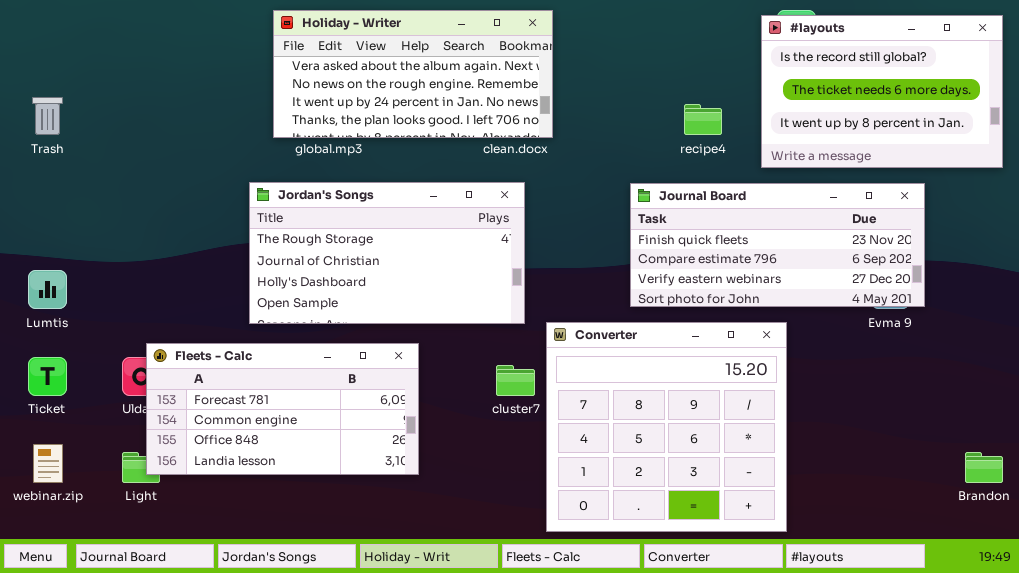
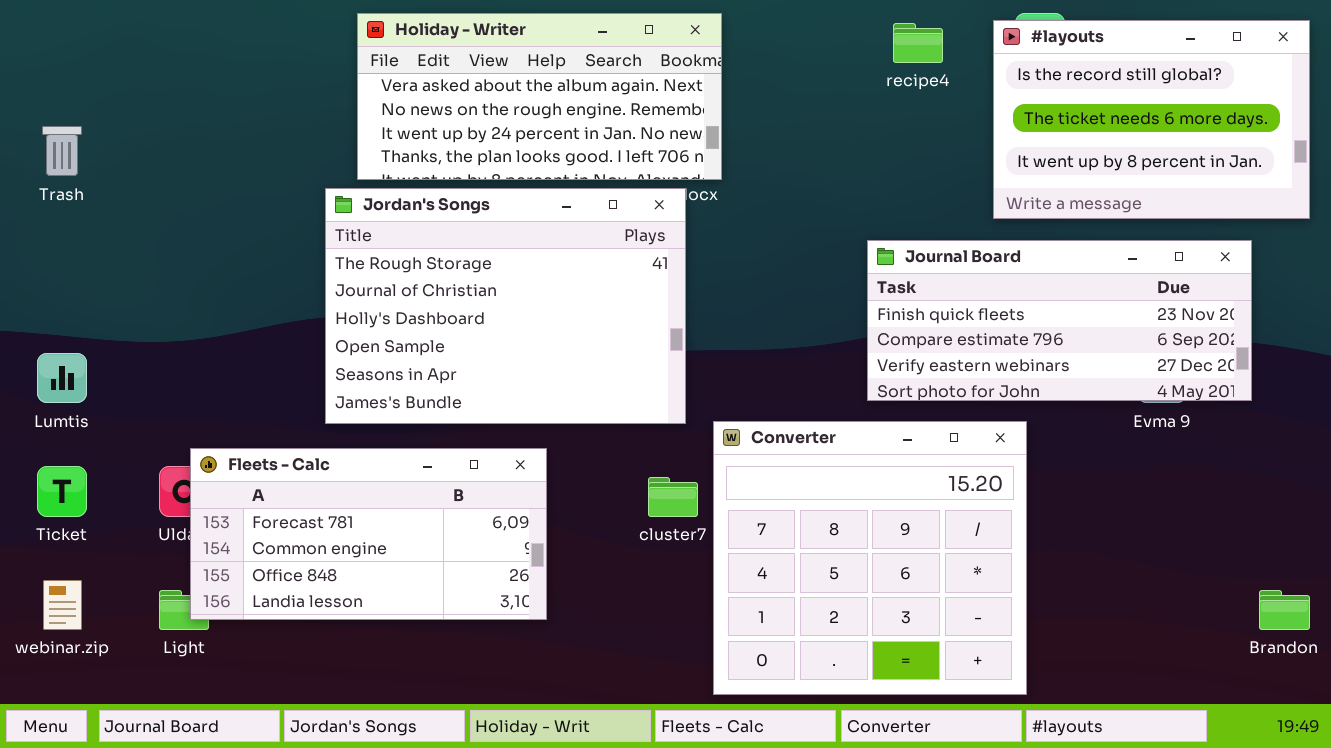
recipe4: [684,104,722,135] -> [893,23,943,63], moved
Jordan's Songs: [249,182,525,324] -> [325,188,686,424], resized
Journal Board: [630,183,925,307] -> [867,240,1252,401], moved

